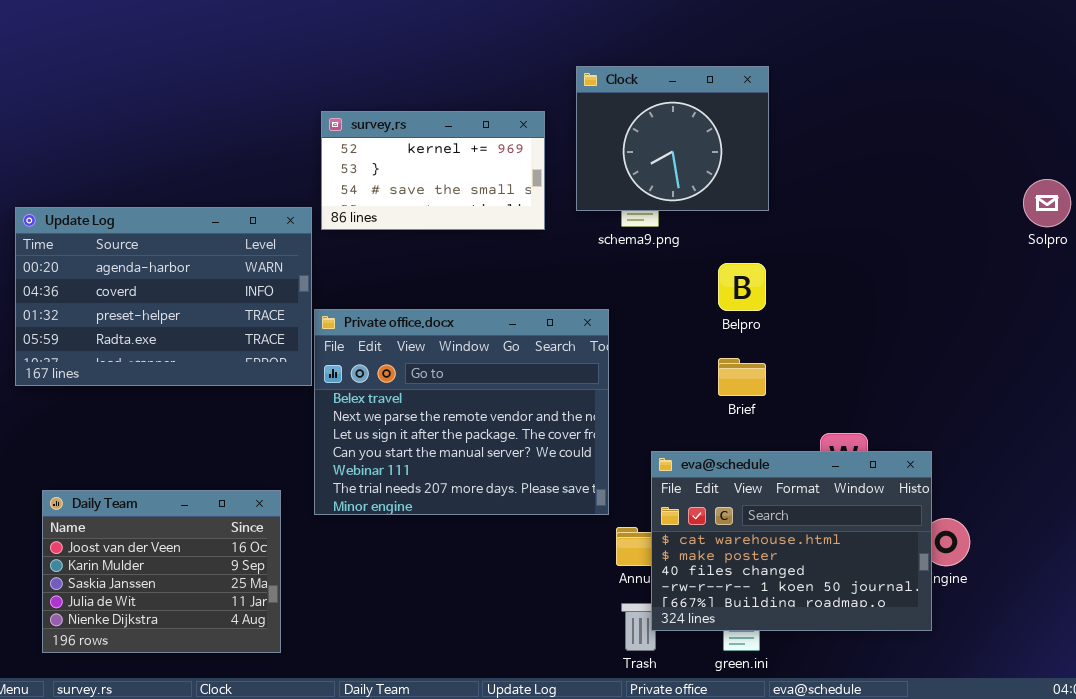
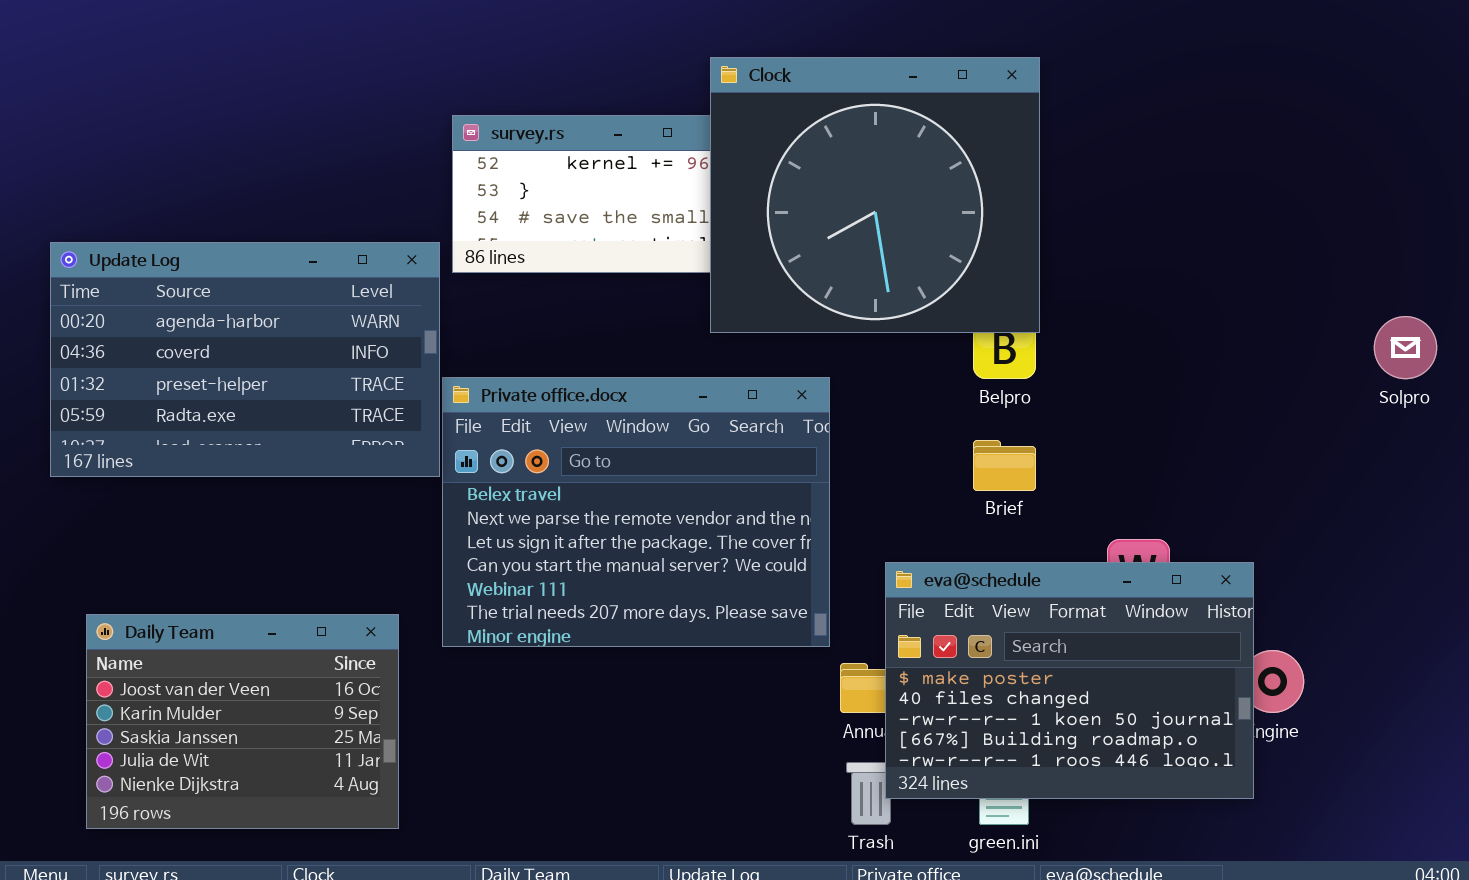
Clock: [576,66,769,211] -> [710,57,1040,333], resized
Solpro: [1023,179,1071,227] -> [1374,316,1437,379], moved
eva@schedule: [651,451,932,631] -> [885,562,1254,799], scrolled down 1 row

